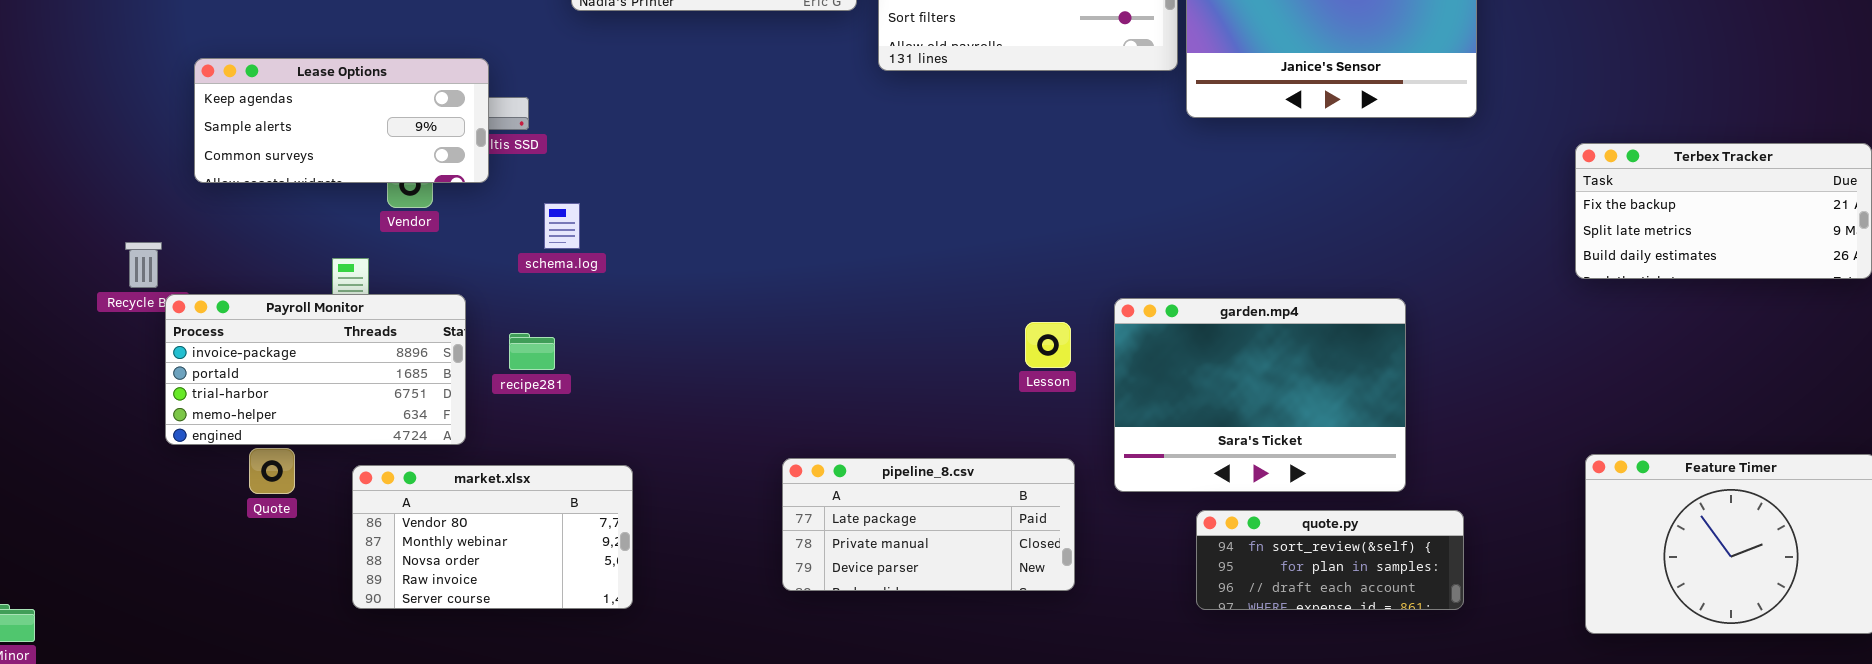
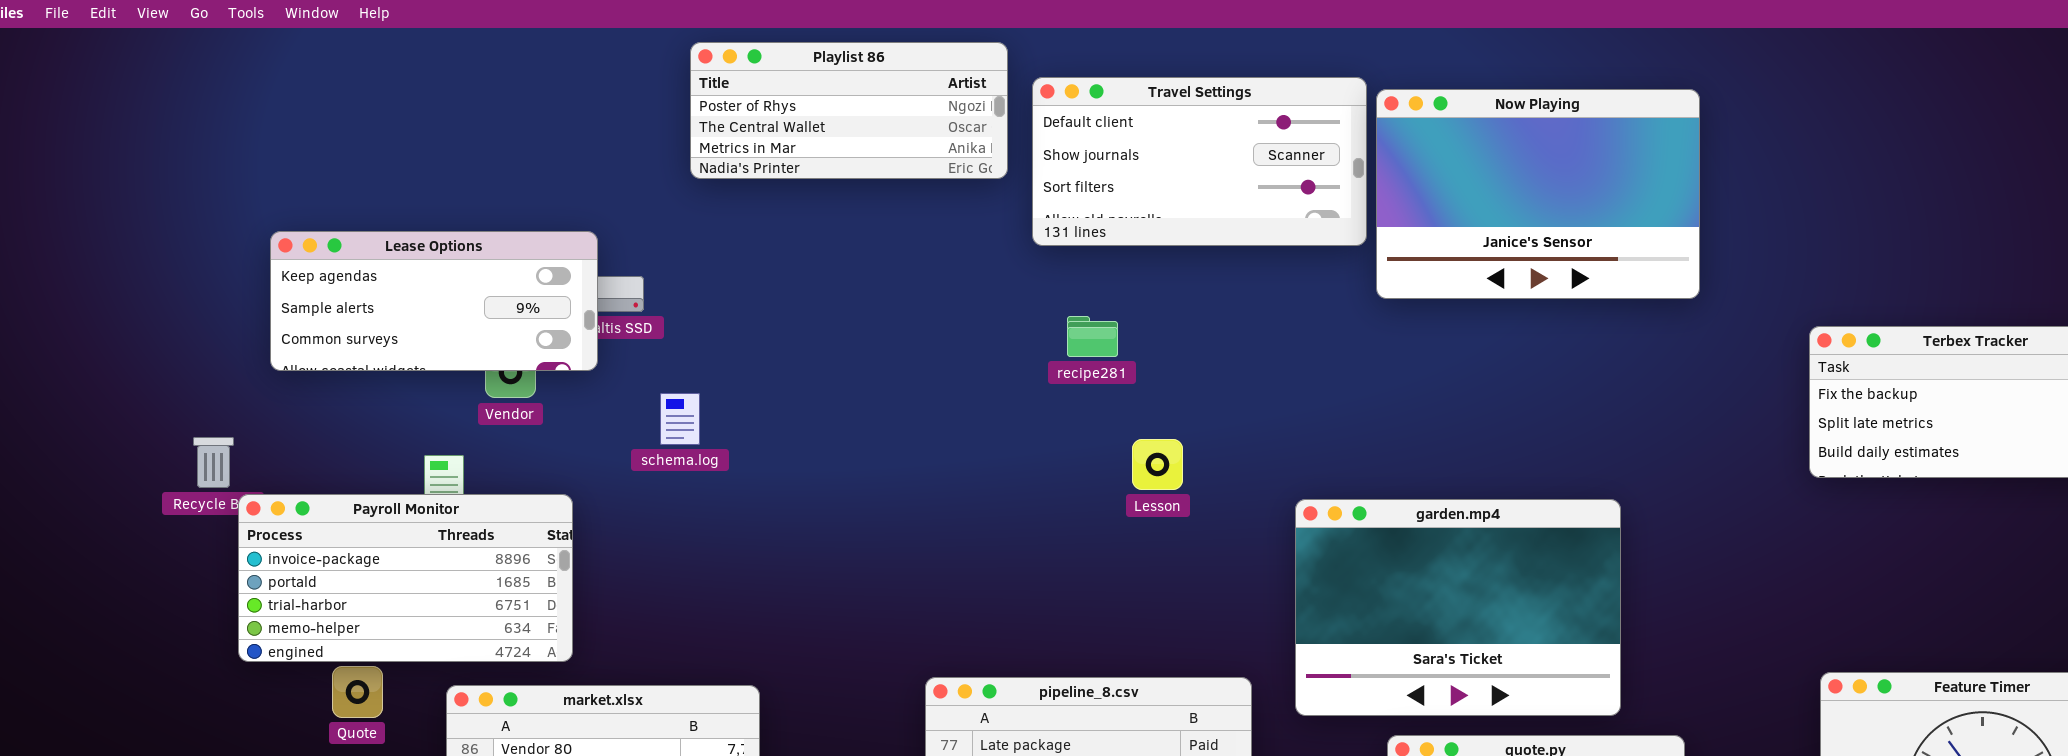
Lesson: [1025,322,1071,368] -> [1132,439,1183,490], moved
recipe281: [509,333,555,370] -> [1067,316,1118,357], moved

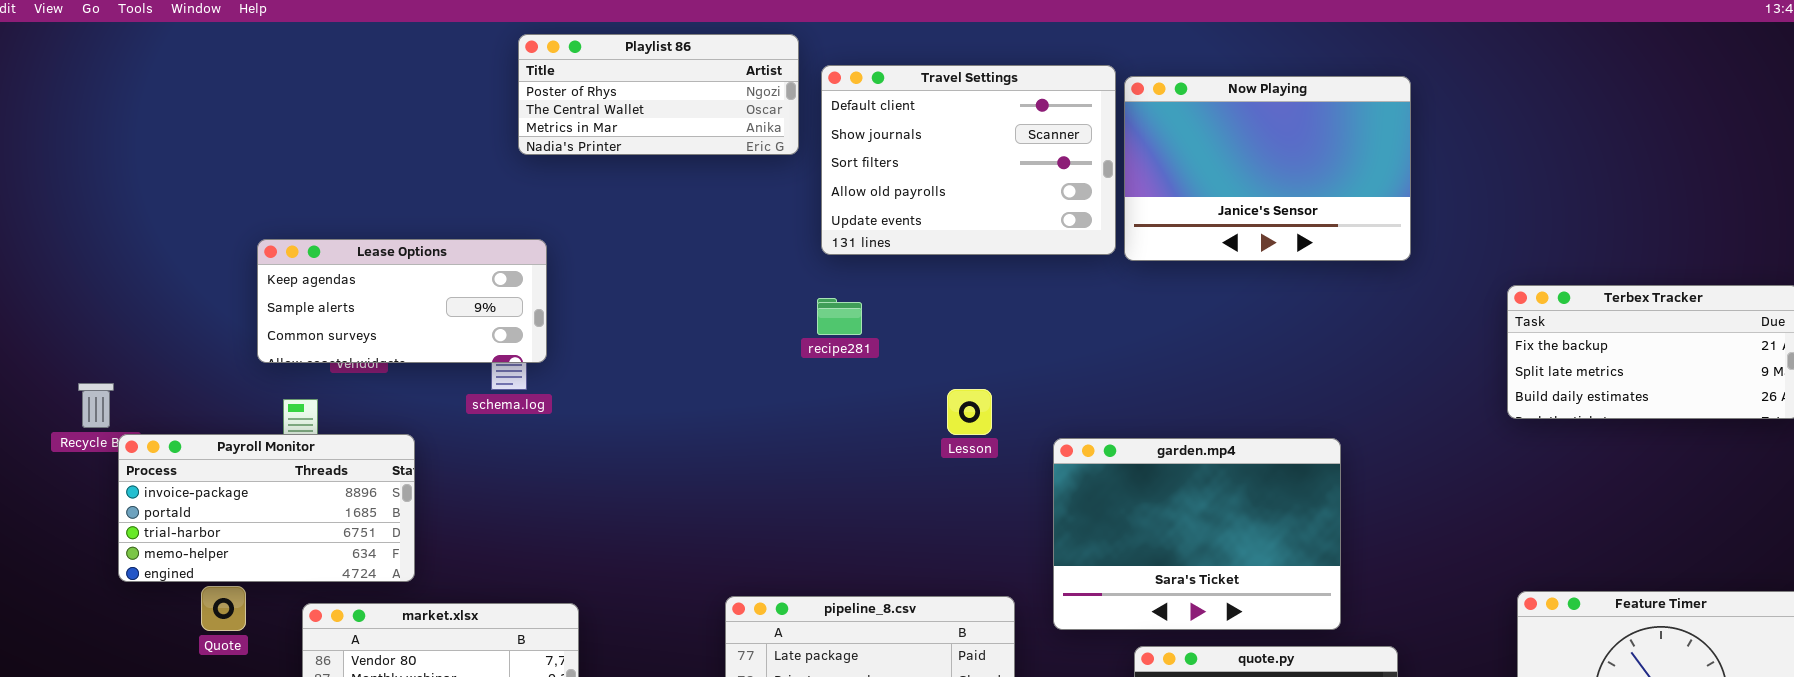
Travel Settings: [1032,77,1367,246] -> [821,65,1116,255], resized
Lease Options: [270,231,598,371] -> [257,239,547,363], moved
recipe281: [1067,316,1118,357] -> [817,298,862,335], moved
Lesson: [1132,439,1183,490] -> [947,389,992,435], moved

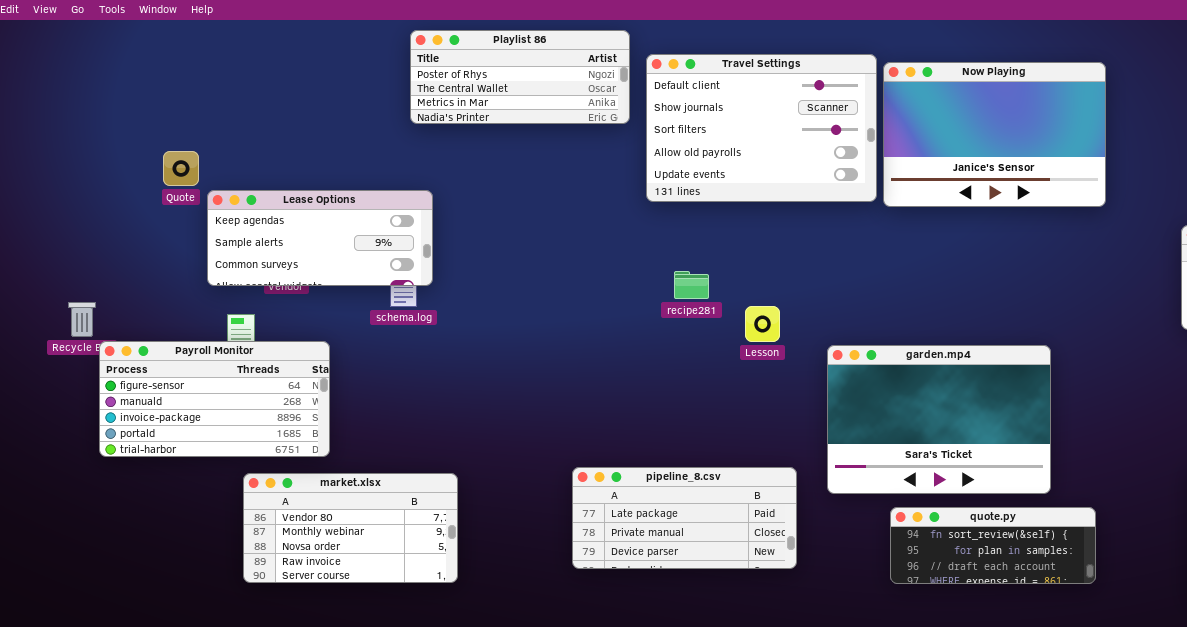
recipe281: [817,298,862,335] -> [674,271,709,299], moved
Payroll Monitor: [118,434,415,582] -> [99,341,330,457], scrolled up 2 rows
Quote: [201,586,246,631] -> [163,151,199,186], moved

